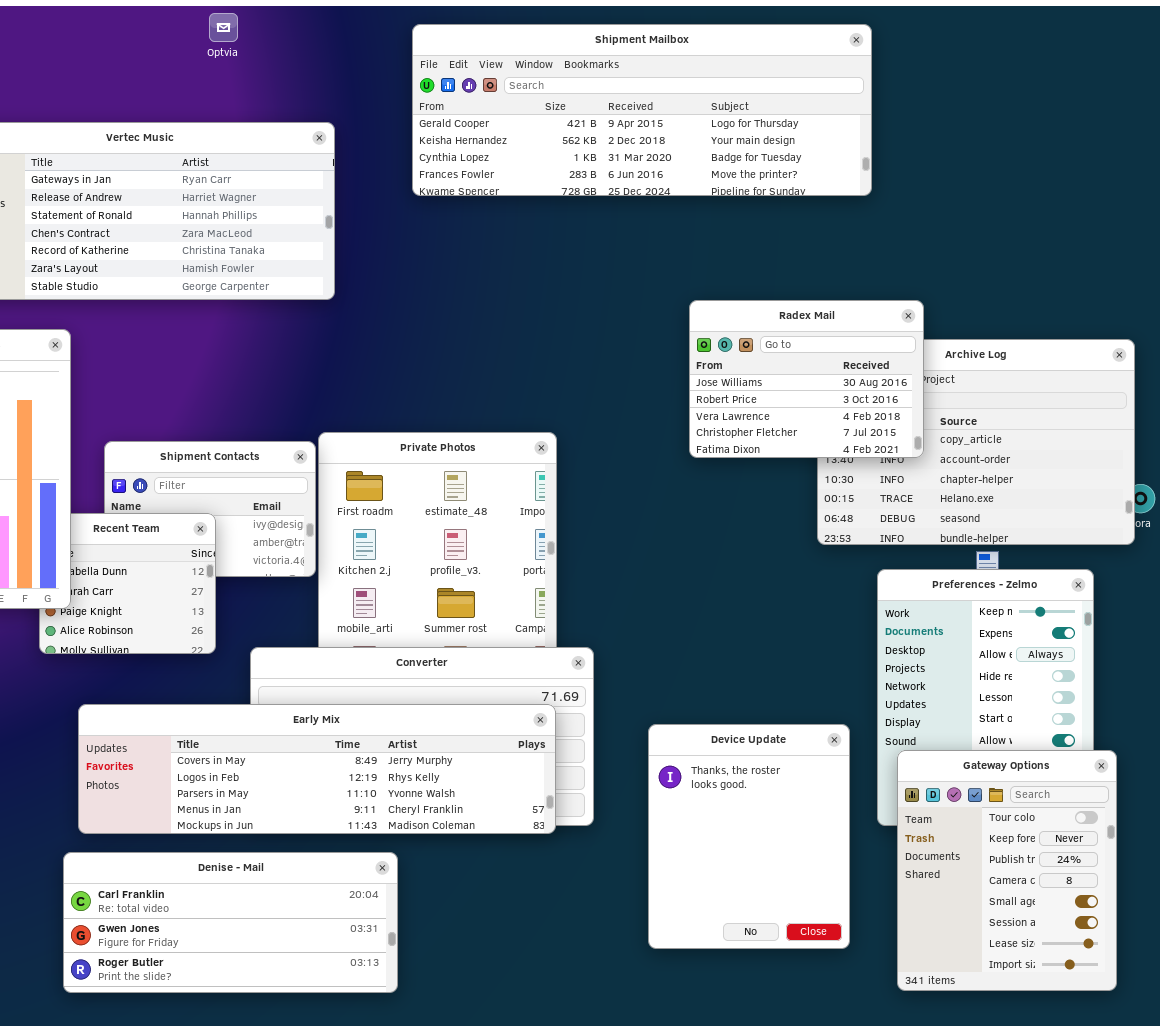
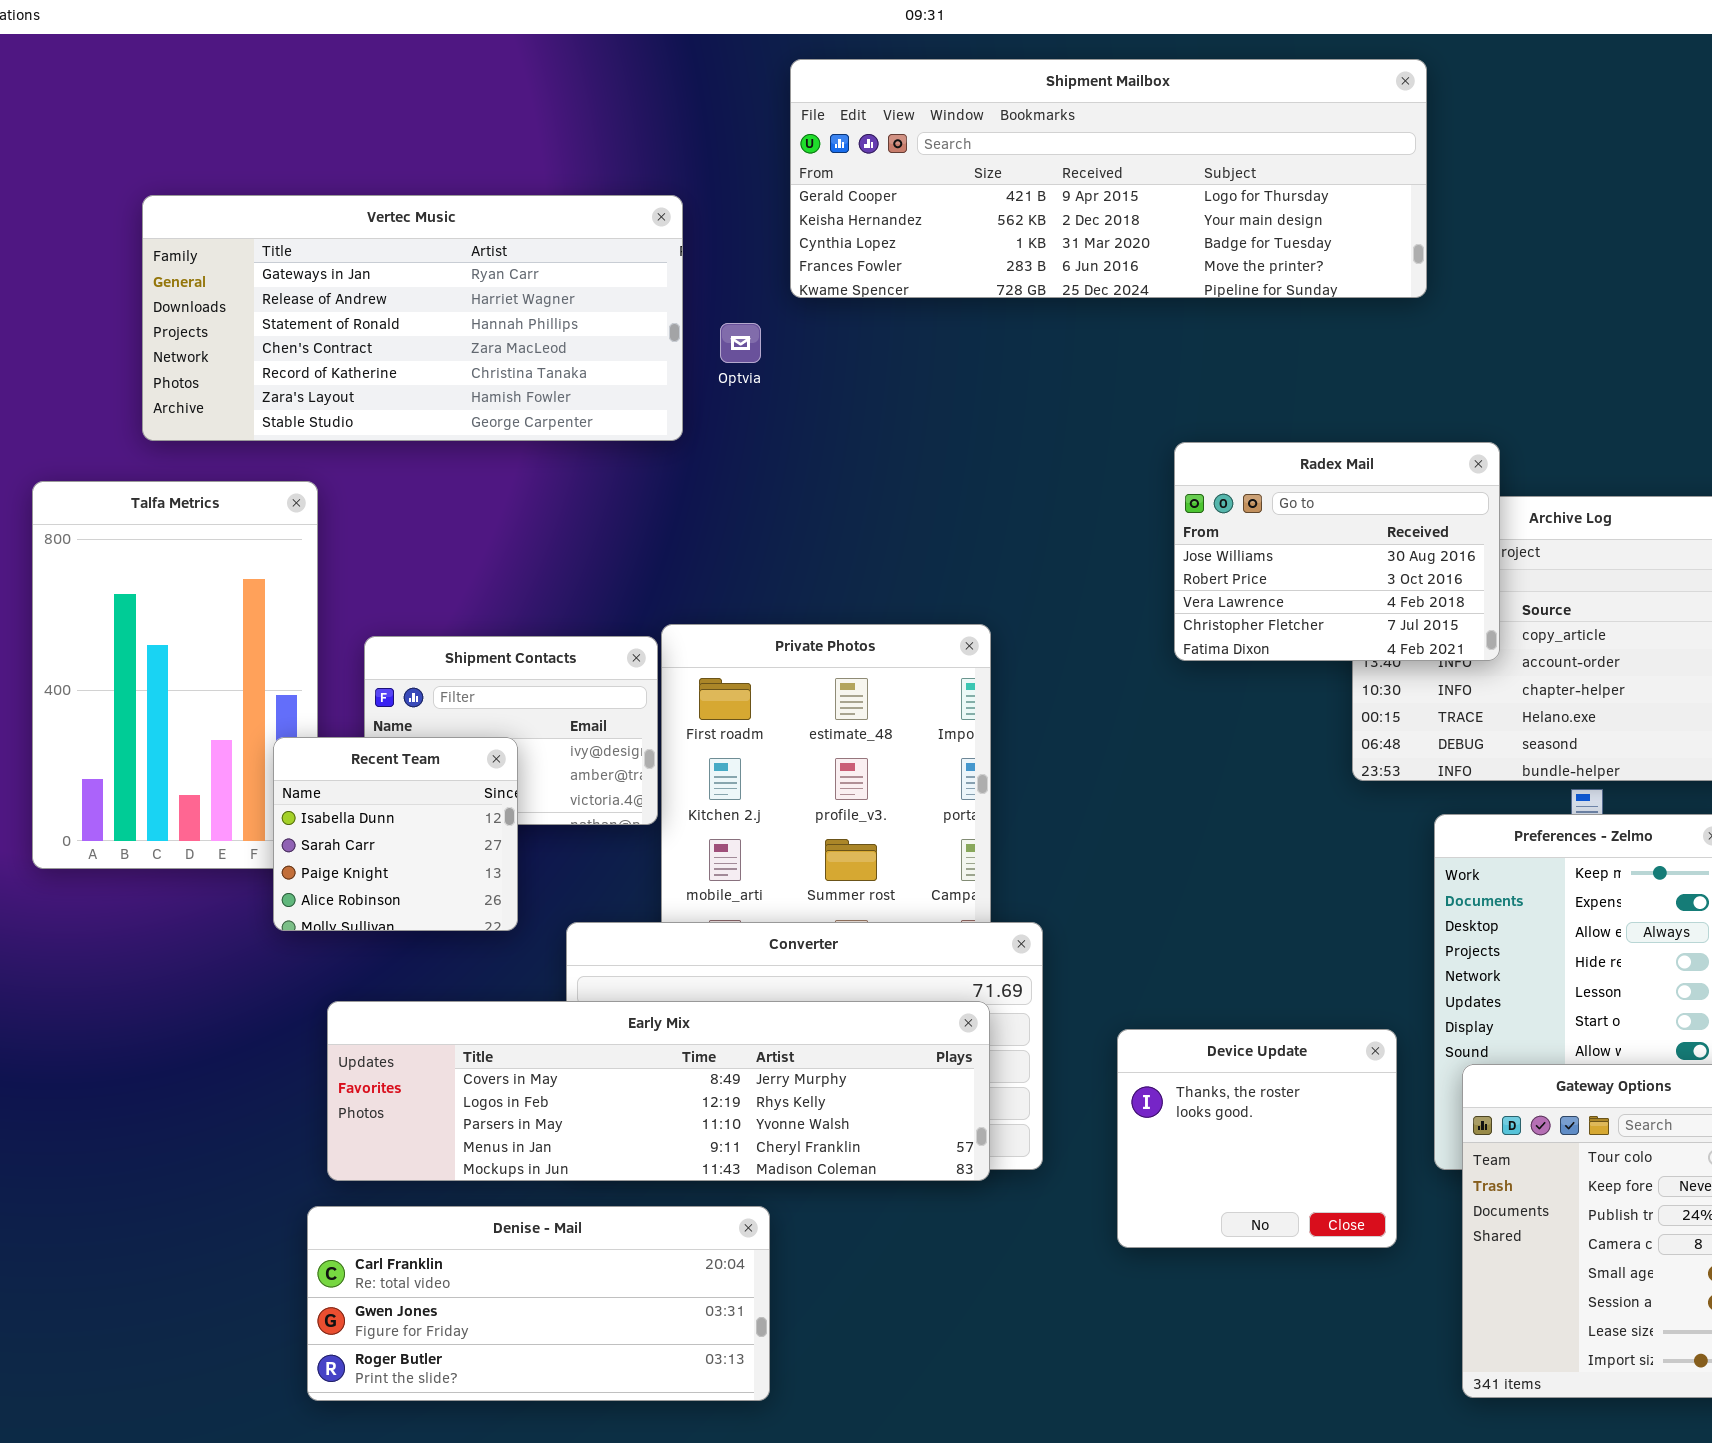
Optvia: [209,13,238,42] -> [720,323,761,363], moved
Recent Team: [39,513,216,654] -> [273,737,518,931], raised
Device Update: [648,724,850,949] -> [1117,1029,1397,1248], resized

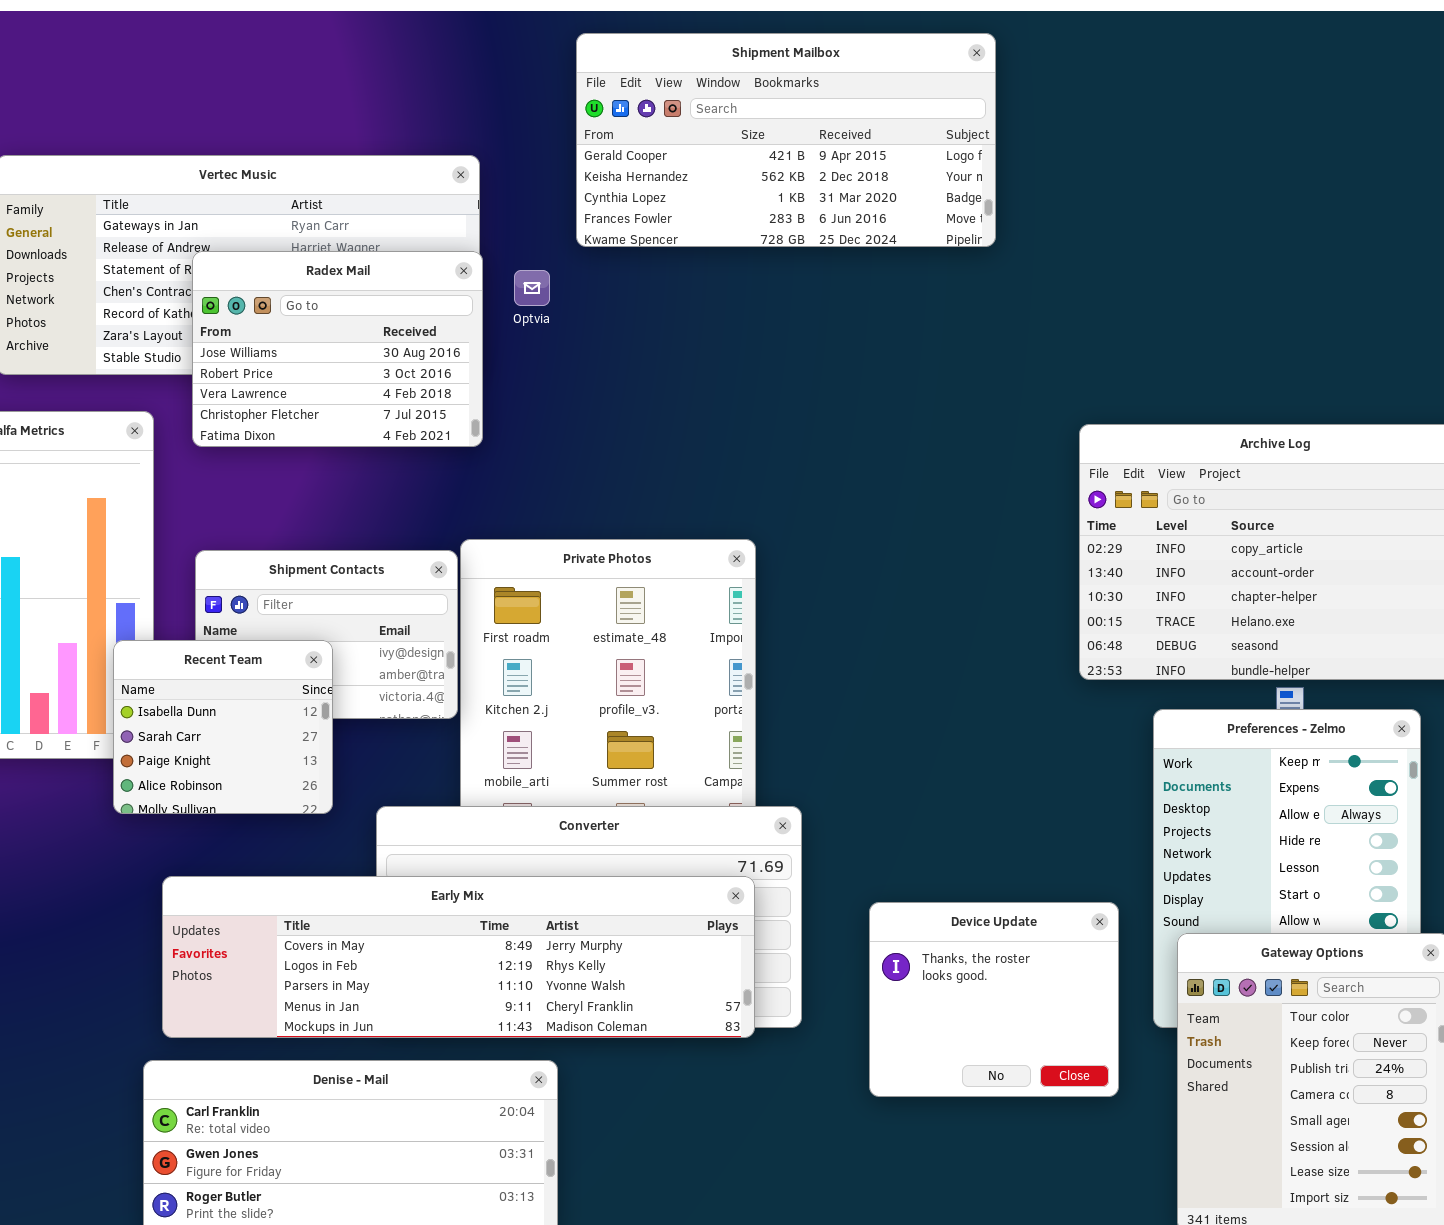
Shipment Mailbox: [790,59,1427,298] -> [576,33,996,247], resized
Radex Mail: [1174,442,1500,661] -> [192,251,483,447], moved

